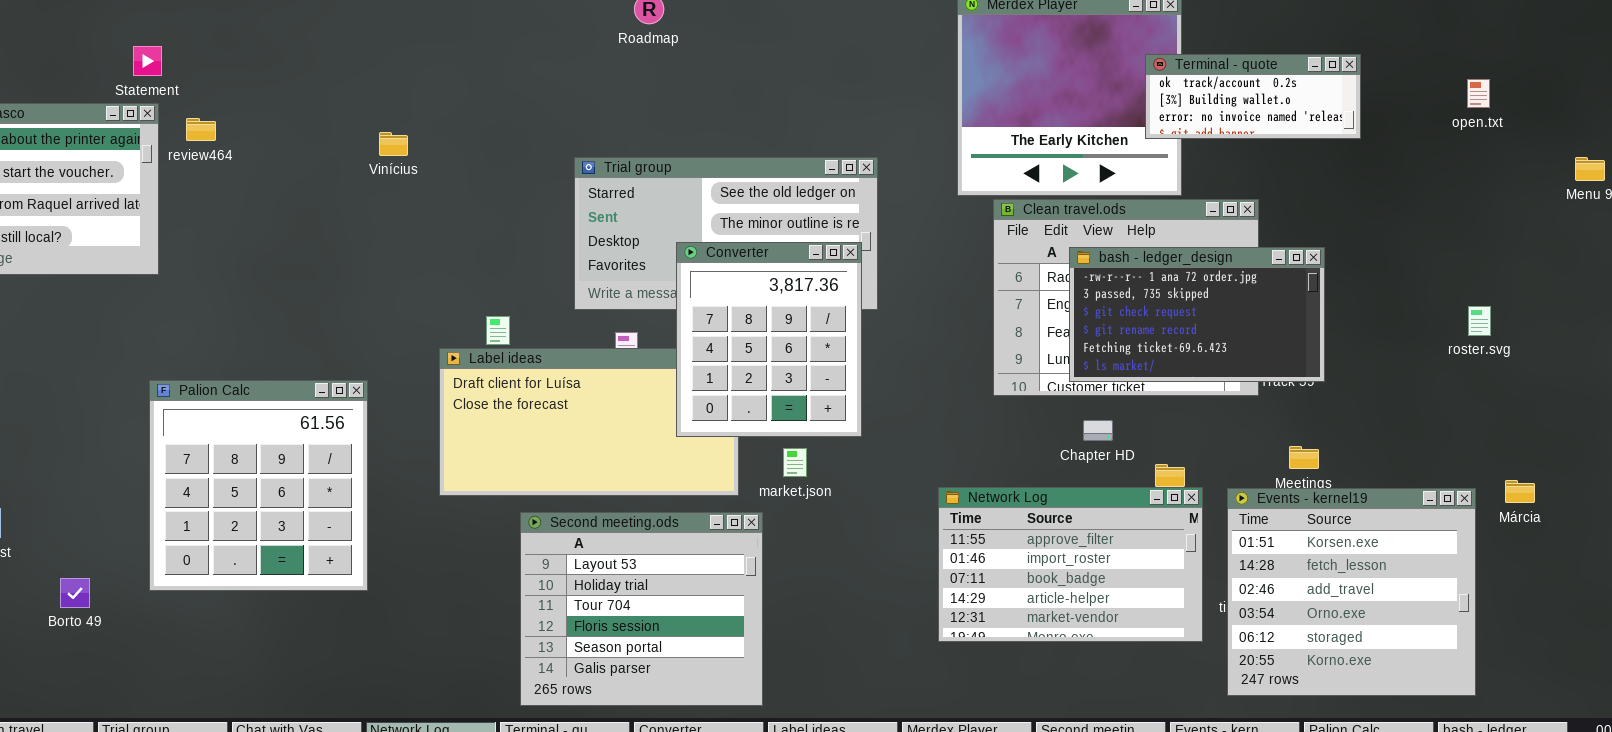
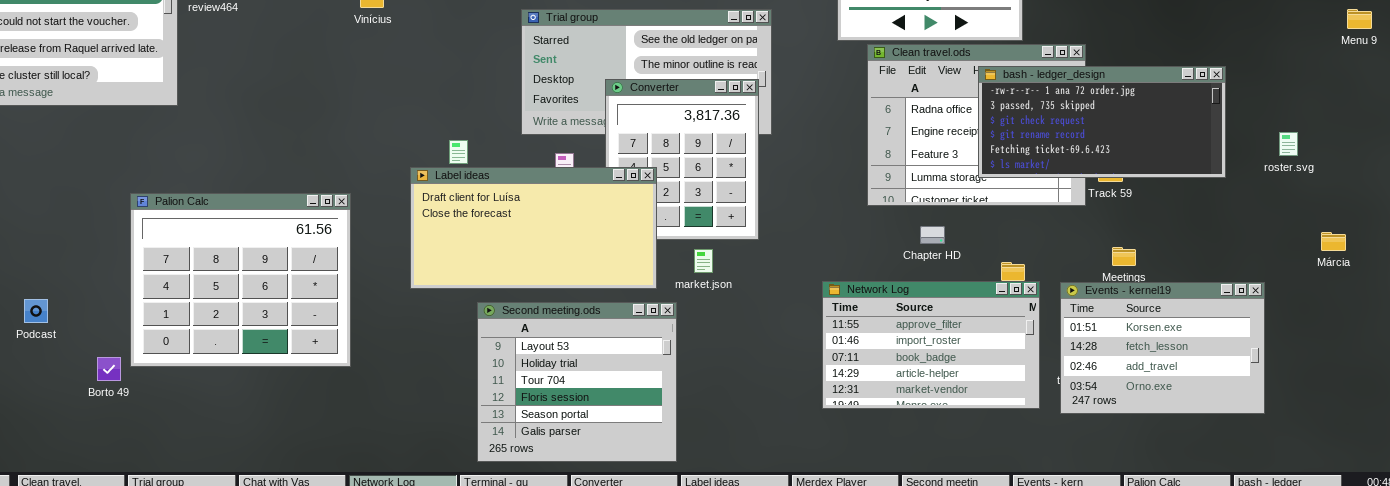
bash - ledger_design: [1069,247,1325,382] -> [978,66,1226,178], moved, resized
roster.svg: [1468,306,1491,336] -> [1279,132,1298,156], moved
Label ideas: [439,348,739,496] -> [410,167,657,289], raised
Palion Calc: [149,380,368,591] -> [130,193,351,367], resized
Chapter HD: [1083,420,1113,441] -> [920,226,945,244], moved
Márcia: [1505,480,1535,503] -> [1321,232,1346,251], moved
Events - kernel19: [1227,488,1476,696] -> [1060,282,1265,414], resized

